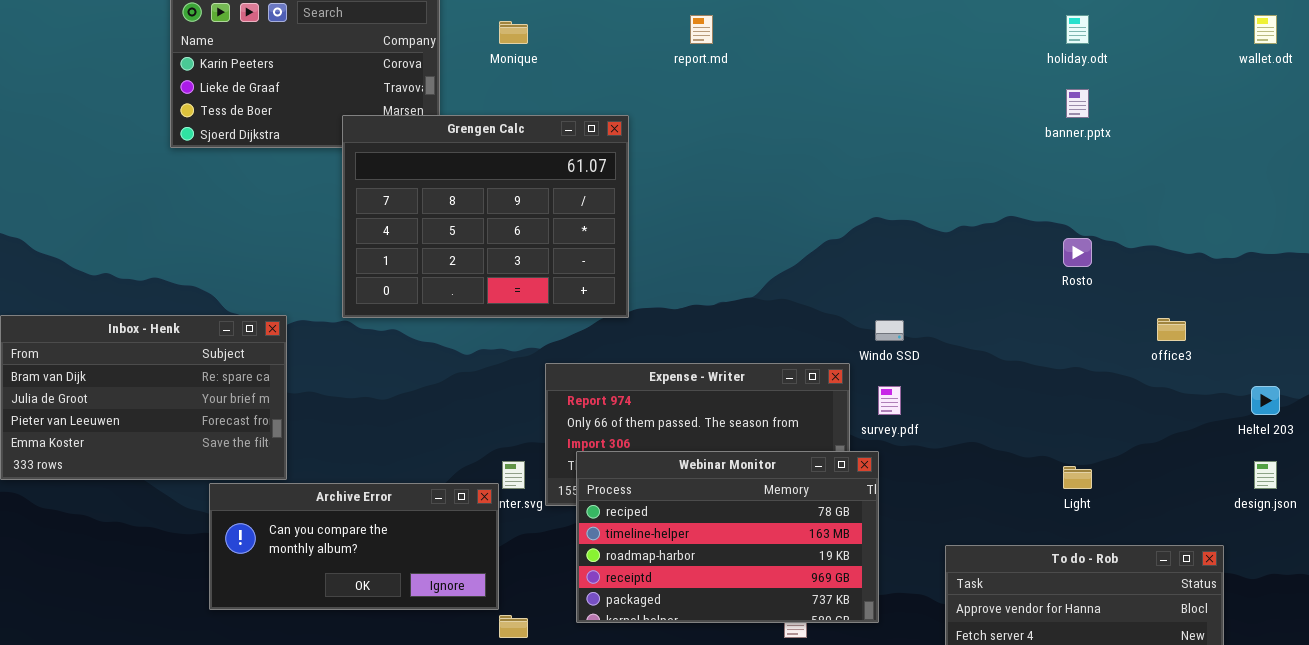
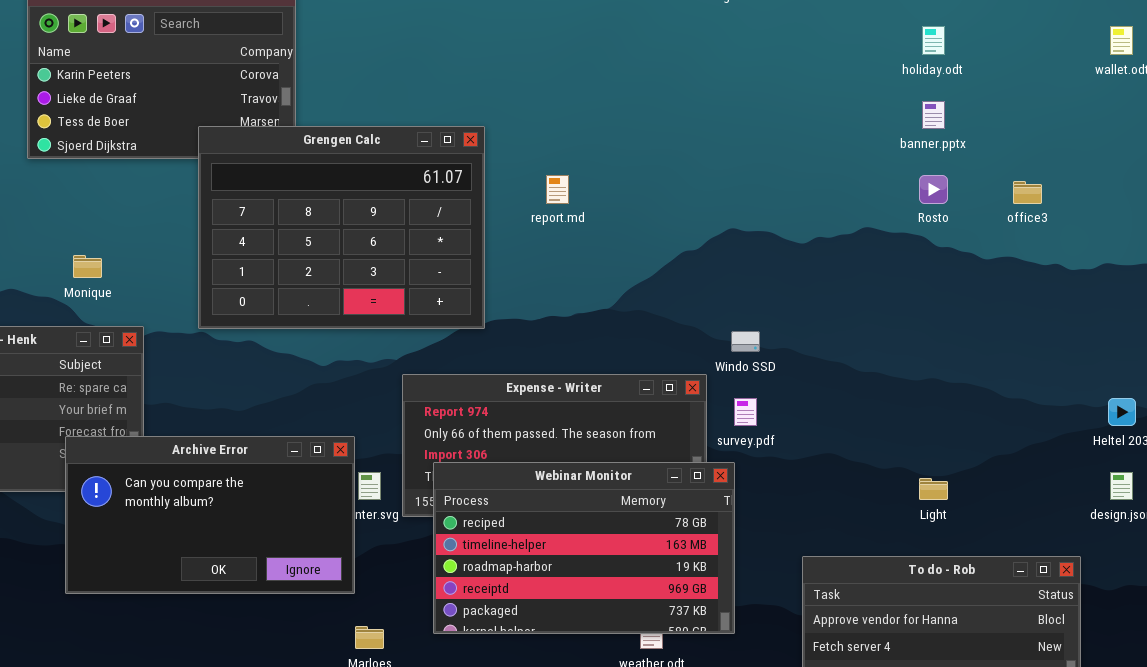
report.md: [690,15,713,44] -> [546,175,569,204], moved
Monique: [499,21,528,44] -> [73,255,102,278], moved
Rosto: [1063,238,1092,267] -> [919,175,948,204], moved
office3: [1157,318,1186,341] -> [1013,181,1042,204], moved
Archive Error: [209,483,499,610] -> [65,436,355,594], moved, resized

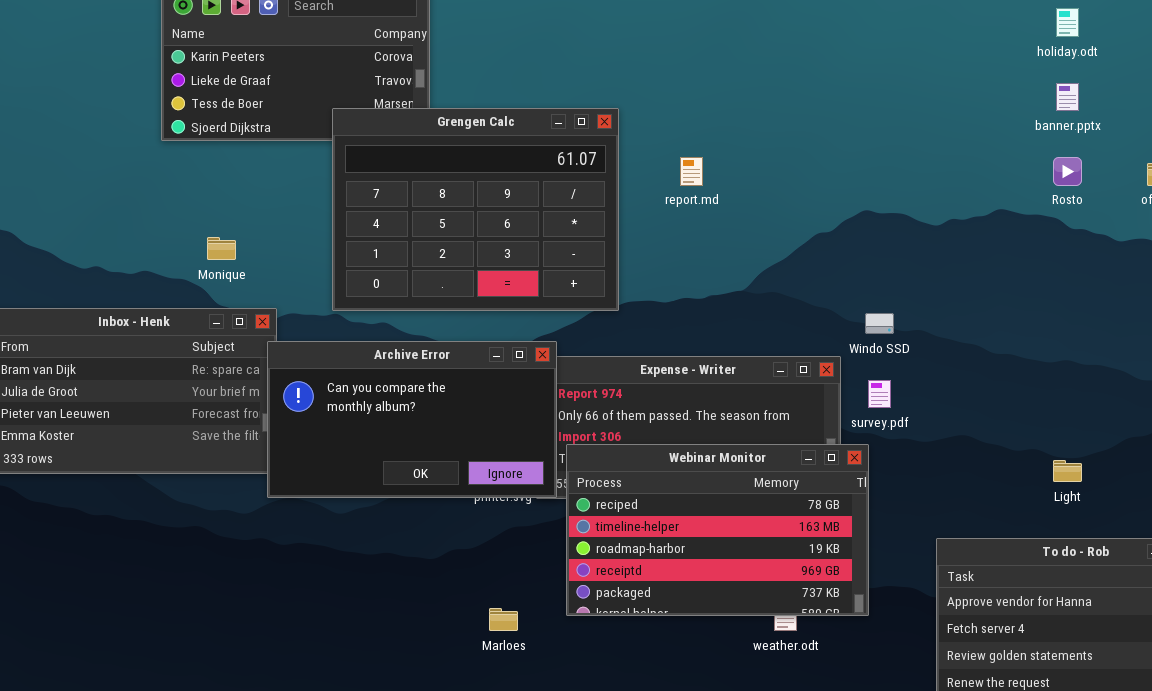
Archive Error: [65,436,355,594] -> [267,341,557,498], moved

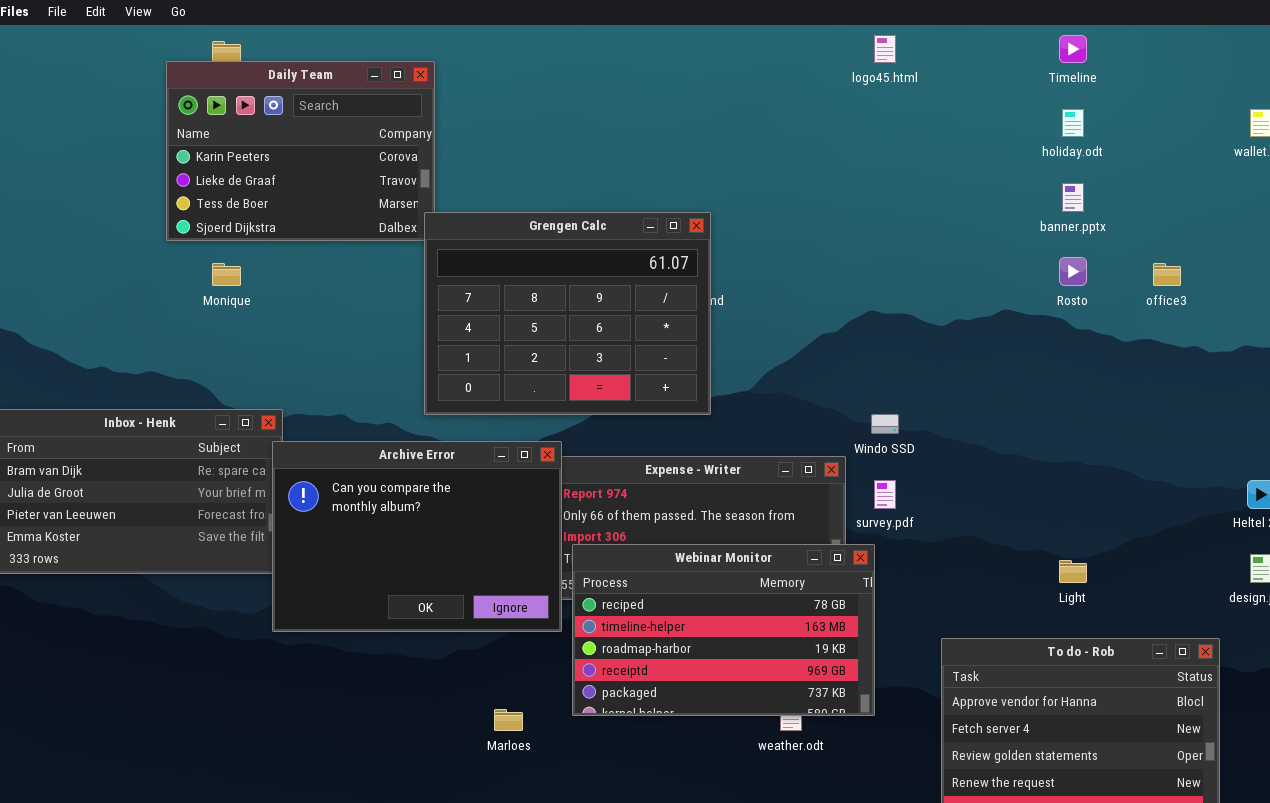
Grengen Calc: [332,108,619,311] -> [424,212,711,415], moved
Monique: [207,237,236,260] -> [212,263,241,286], moved
Archive Error: [267,341,557,498] -> [272,441,562,632], resized

